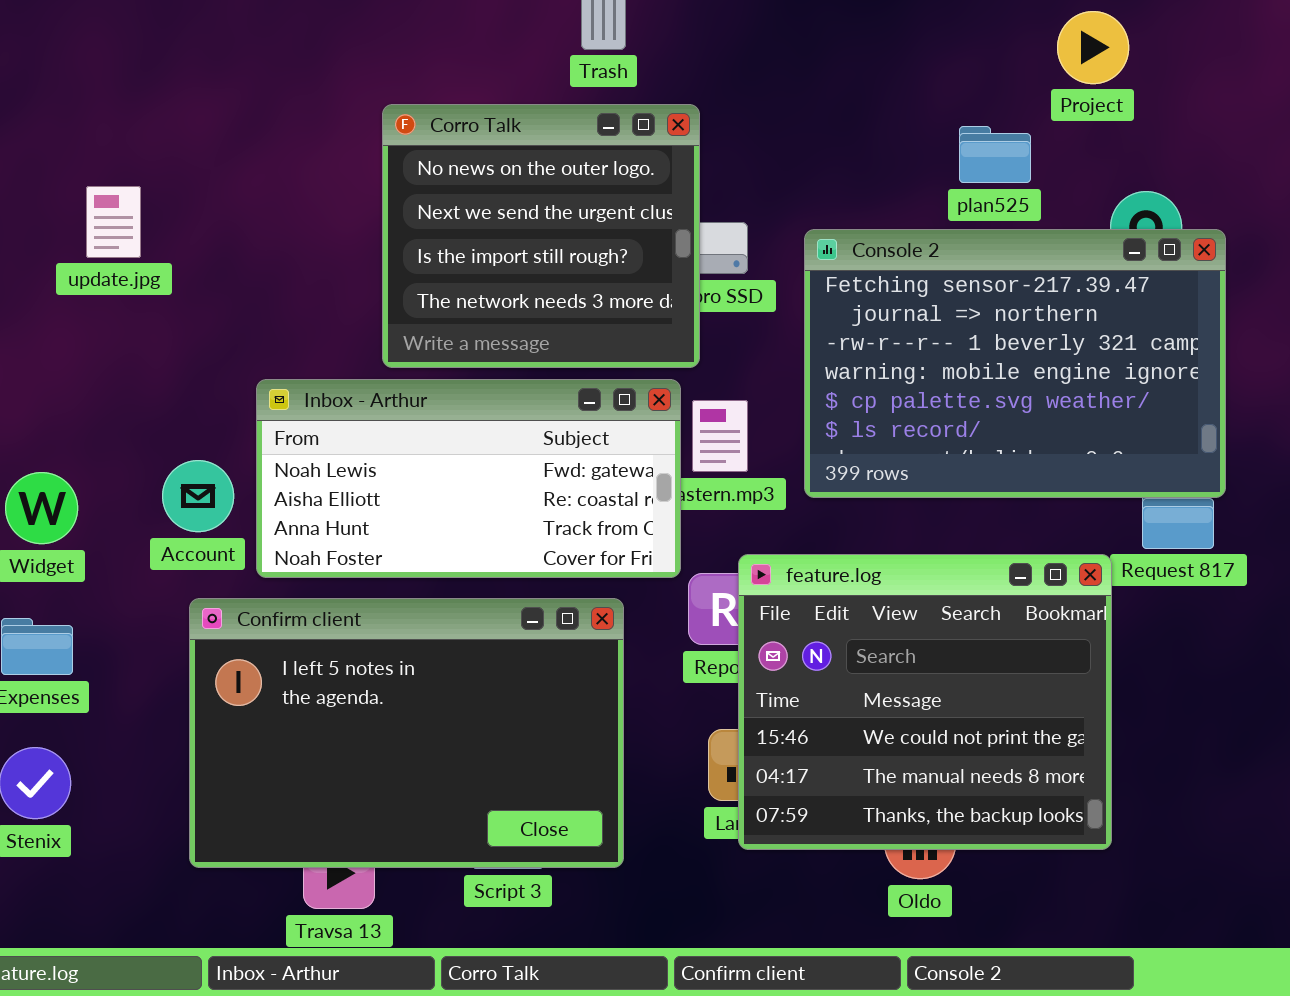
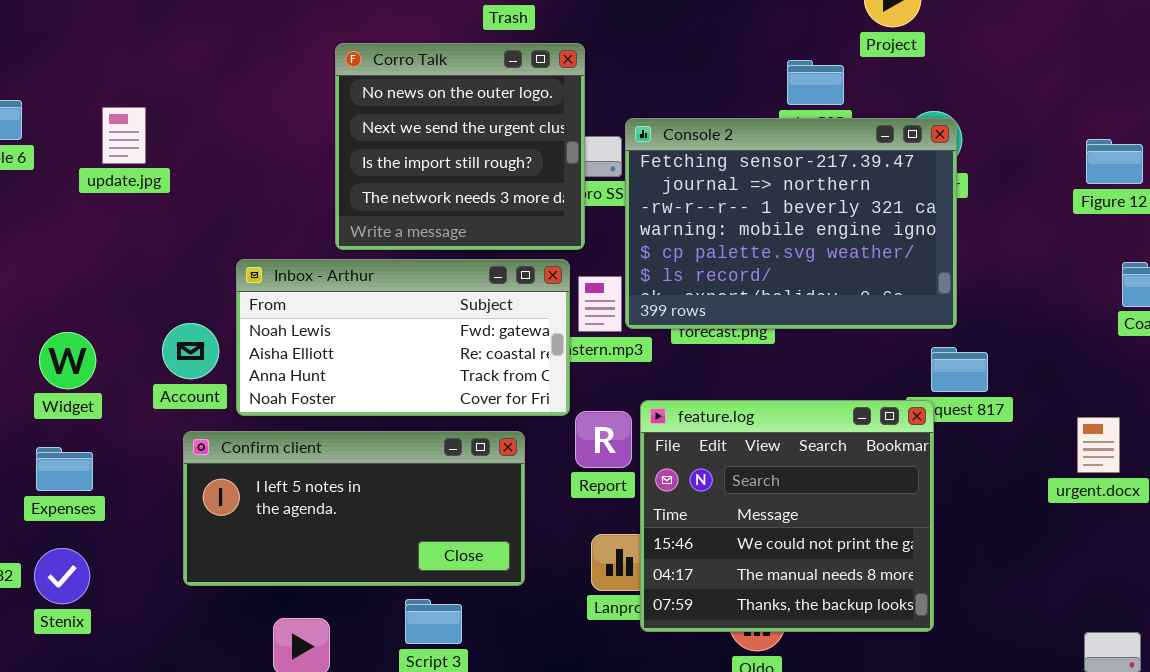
Console 2: [804,229,1226,498] -> [625,118,957,329], moved
feature.log: [738,554,1112,850] -> [640,400,934,632], moved
Confirm client: [189,598,624,868] -> [183,431,525,586], resized

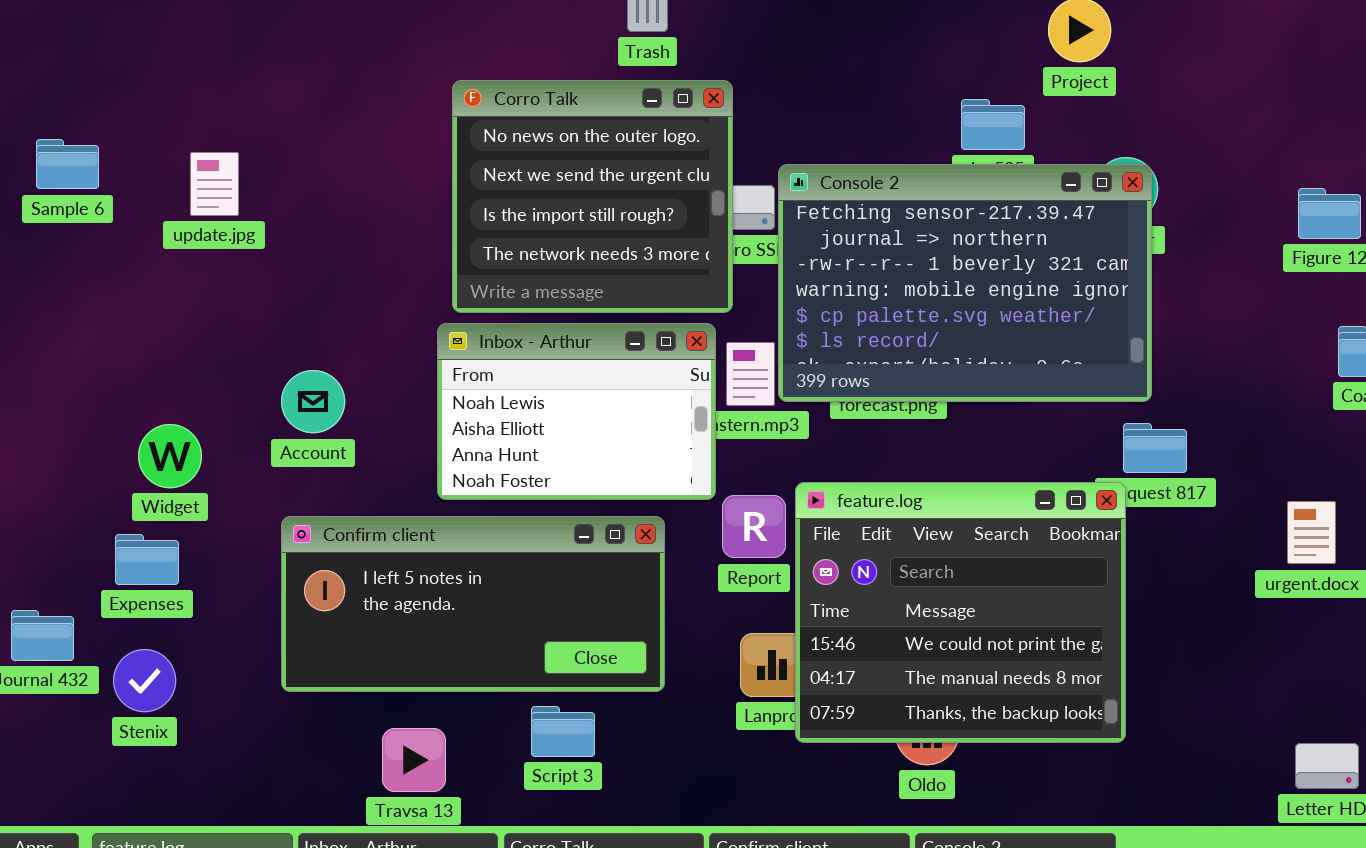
Inbox - Arthur: [236,259,570,416] -> [437,323,716,500], resized
Account: [162,323,219,379] -> [281,370,345,433], moved
Widget: [39,332,96,389] -> [138,424,202,488], moved

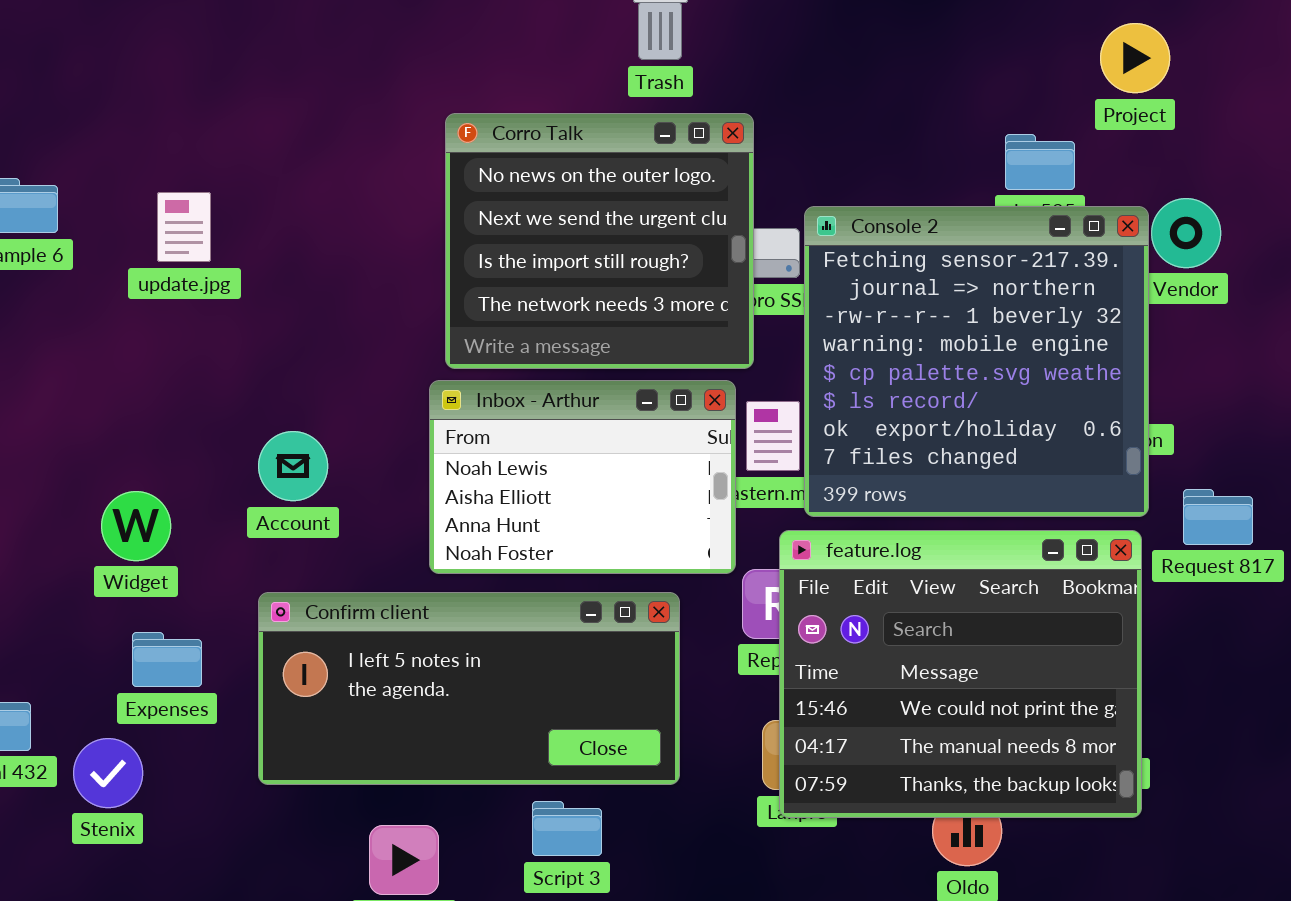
Console 2: [778,164,1152,402] -> [804,206,1149,517], resized
feature.log: [795,482,1126,743] -> [779,530,1142,818], moved
Expenses: [115,534,179,585] -> [132,632,202,687], moved

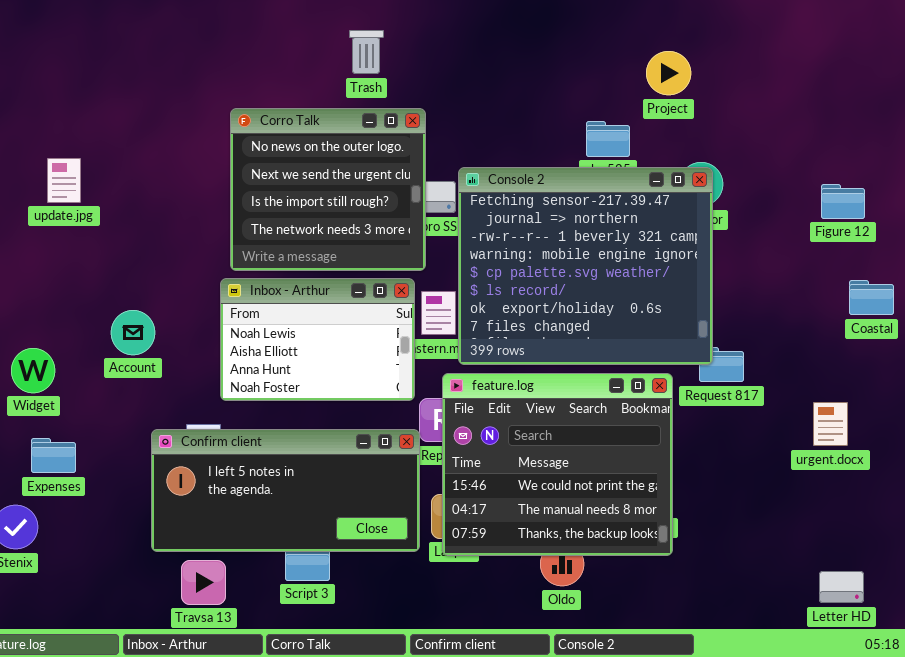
Console 2: [804,206,1149,517] -> [458,167,713,365], resized
Confirm client: [258,592,680,785] -> [151,429,420,552], moved

